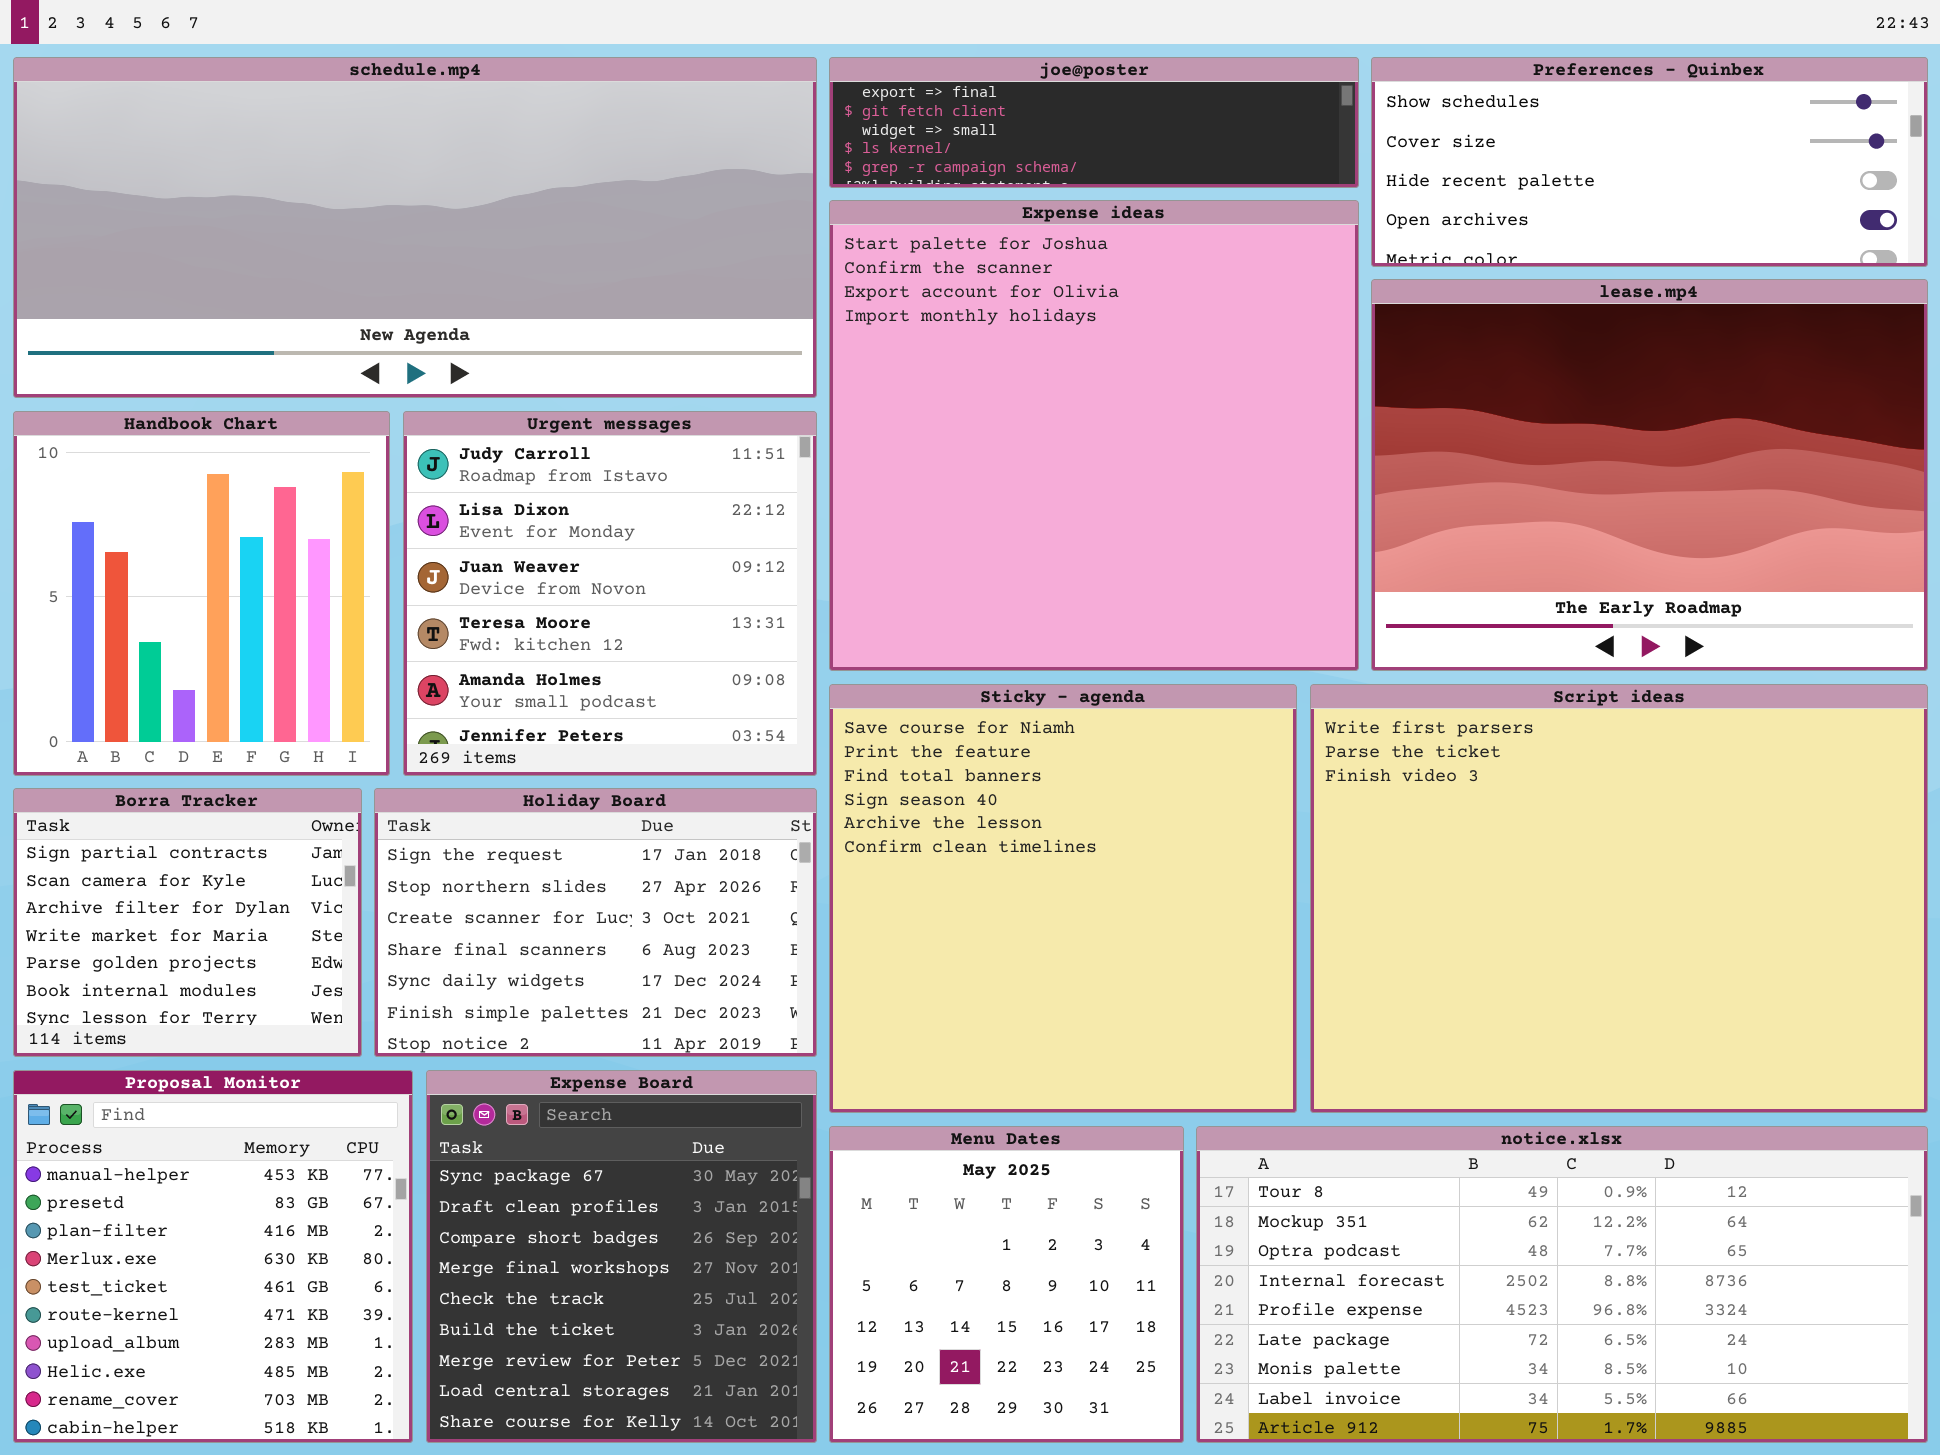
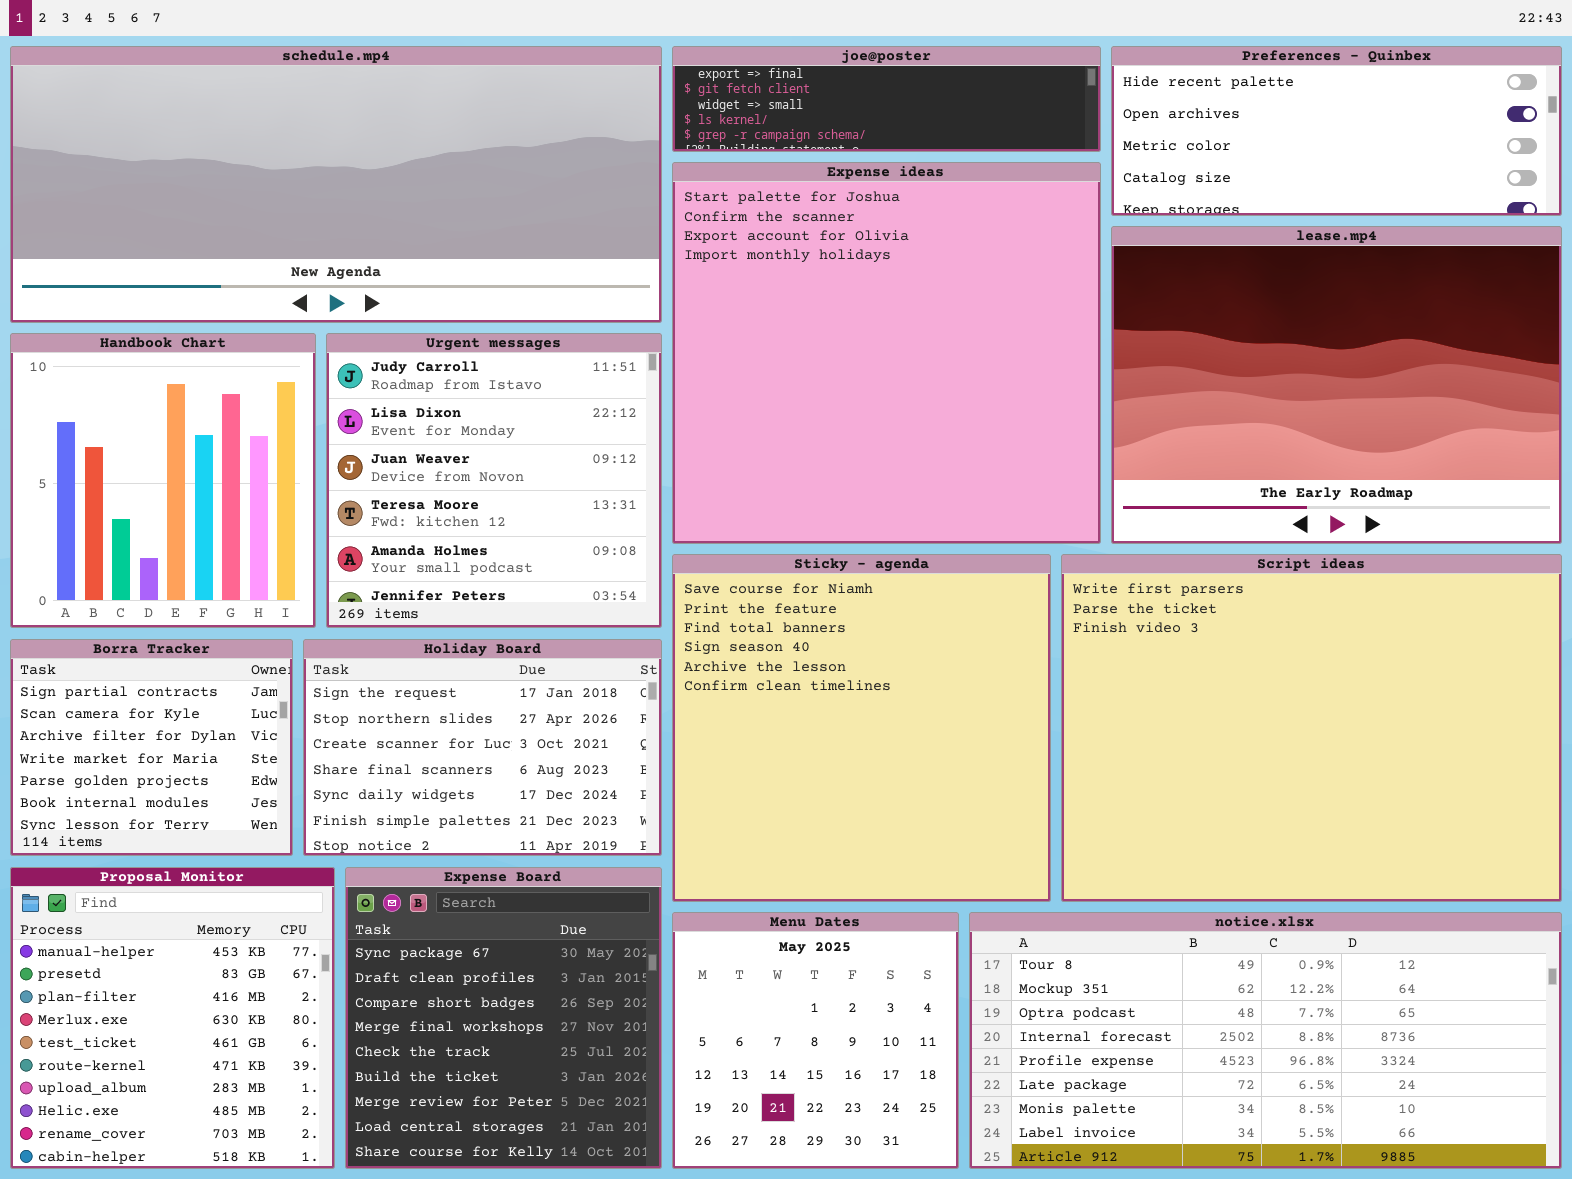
Preferences - Quinbex: [1371,57,1928,267] -> [1111,46,1562,216], scrolled down 2 rows

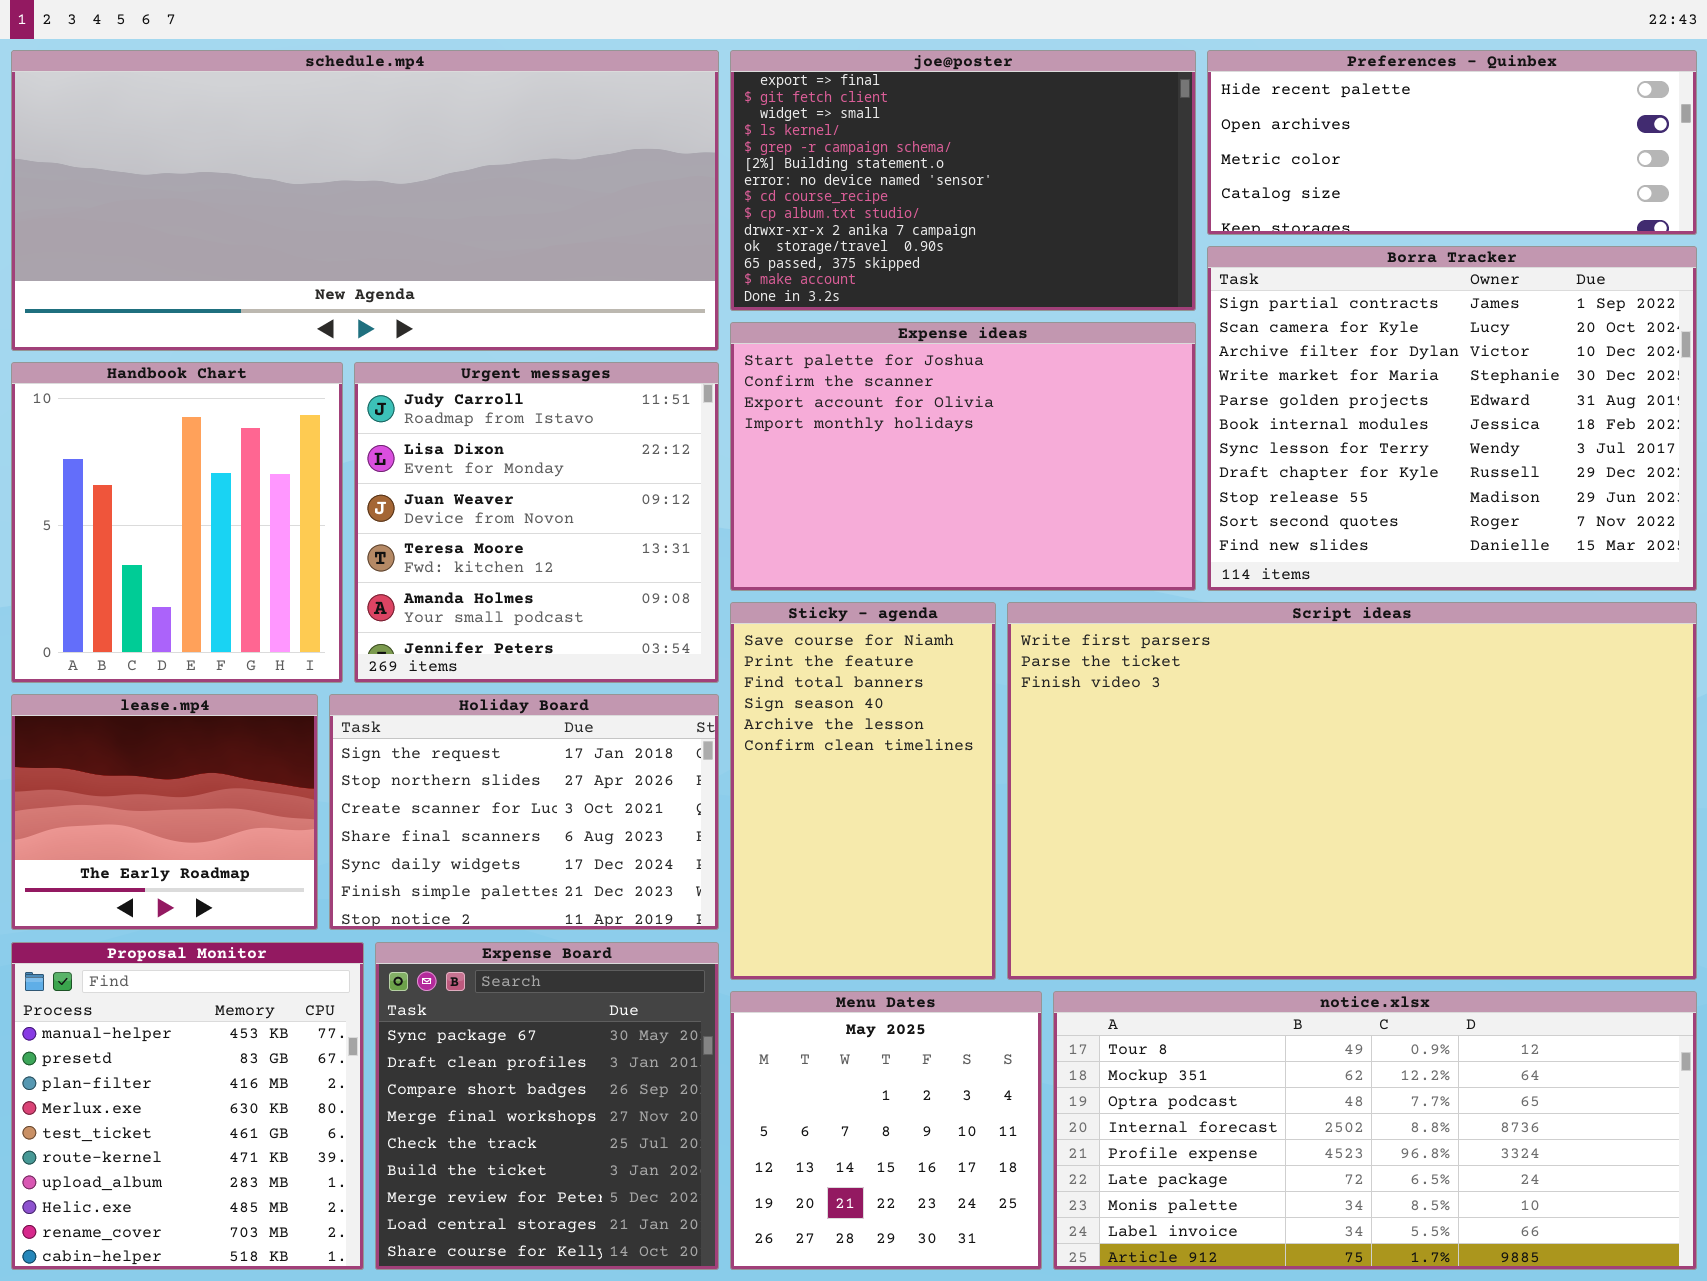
joe@poster: [672,46,1101,152] -> [730,50,1196,311], resized
Expense ideas: [672,162,1101,544] -> [730,322,1196,591], resized
lease.mp4: [1111,226,1562,544] -> [11,694,318,930], moved, resized
Sticky - agenda: [672,554,1051,902] -> [730,602,996,980], resized
Script ideas: [1061,554,1562,902] -> [1007,602,1697,980], resized
Borra Tracker: [10,639,293,856] -> [1207,246,1697,591], moved, resized

